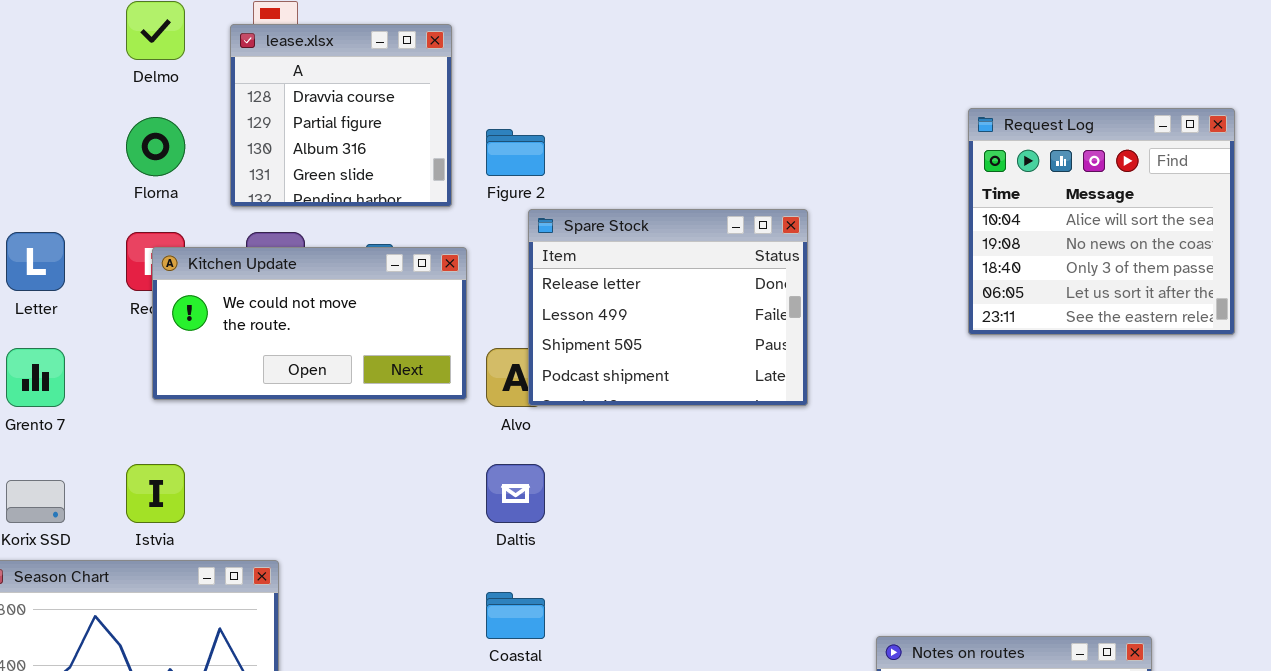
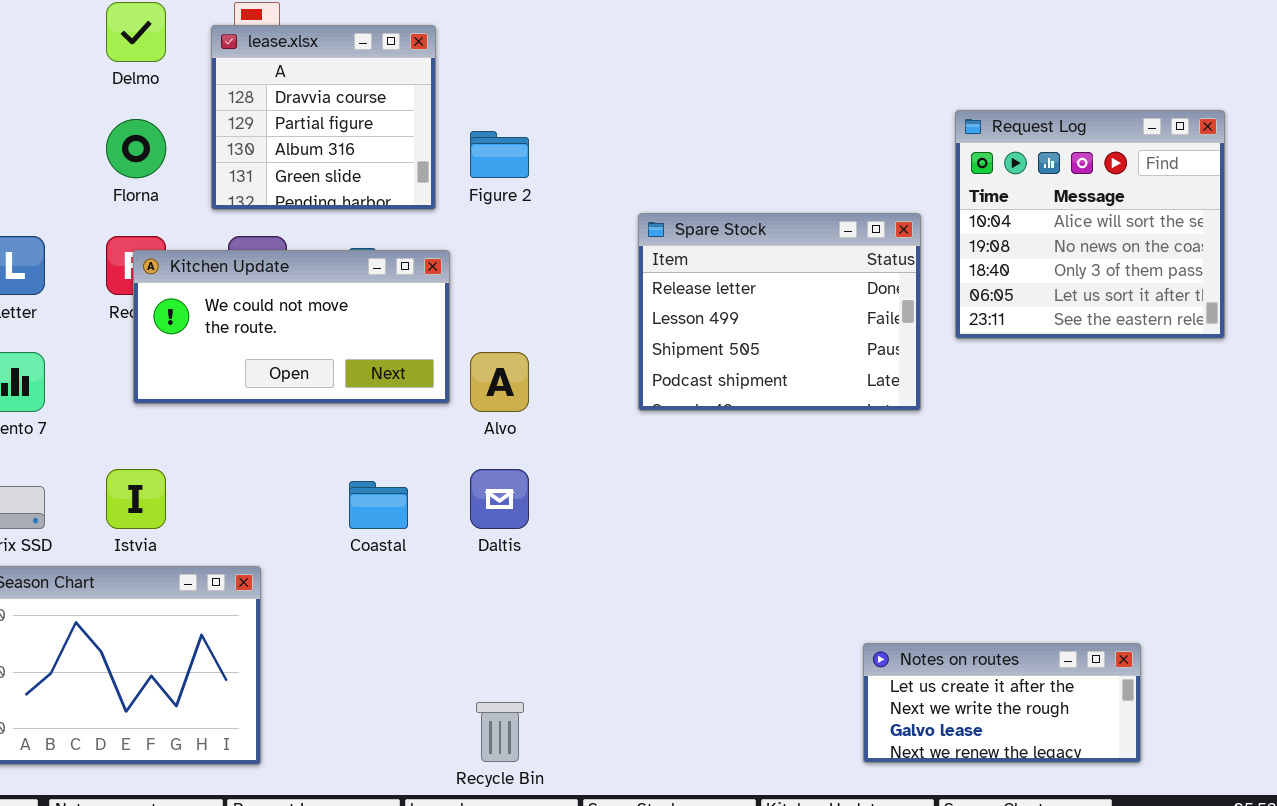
Spare Stock: [528,209,808,406] -> [638,213,921,411], moved
Coastal: [486,592,545,639] -> [349,481,408,529], moved

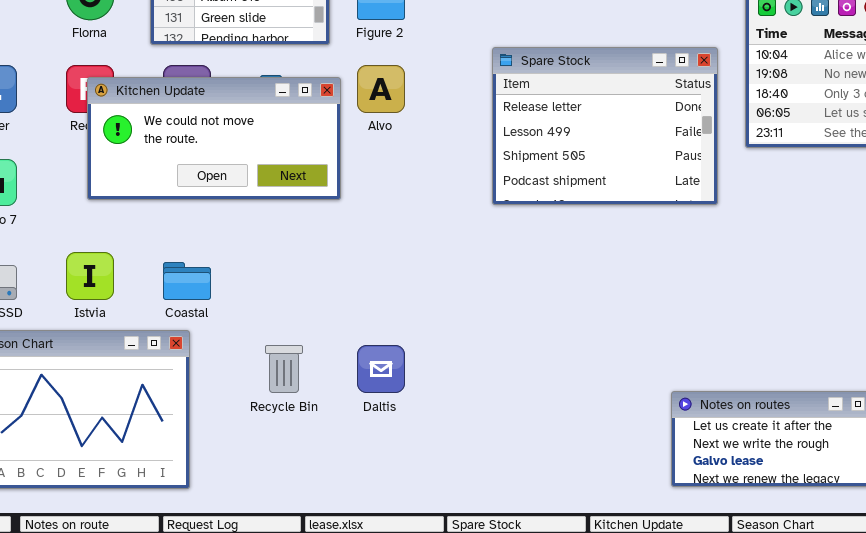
Alvo: [470,352,529,412] -> [357,65,405,113], moved
Daltis: [470,469,529,529] -> [357,345,405,393], moved
Coastal: [349,481,408,529] -> [163,262,211,300], moved
Recycle Bin: [476,702,524,762] -> [265,345,303,393], moved

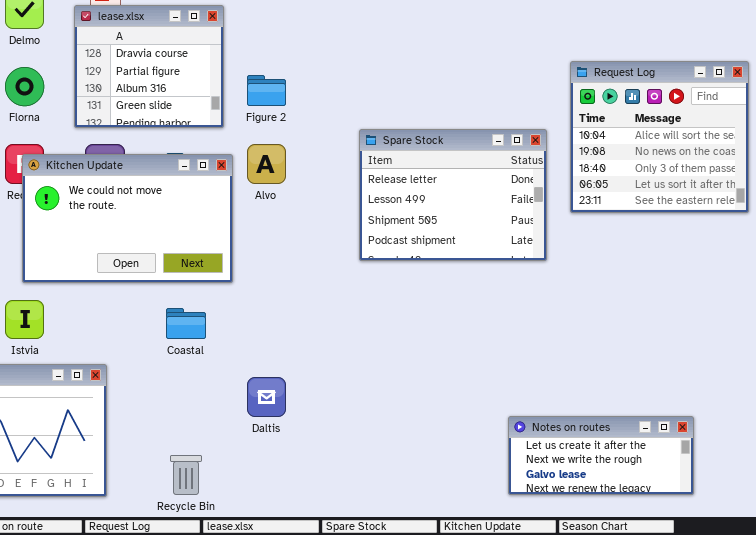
Kitchen Update: [87,77,341,200] -> [22,154,233,283], resized
Coastal: [163,262,211,300] -> [166,308,206,339], moved
Recycle Bin: [265,345,303,393] -> [170,455,202,495], moved

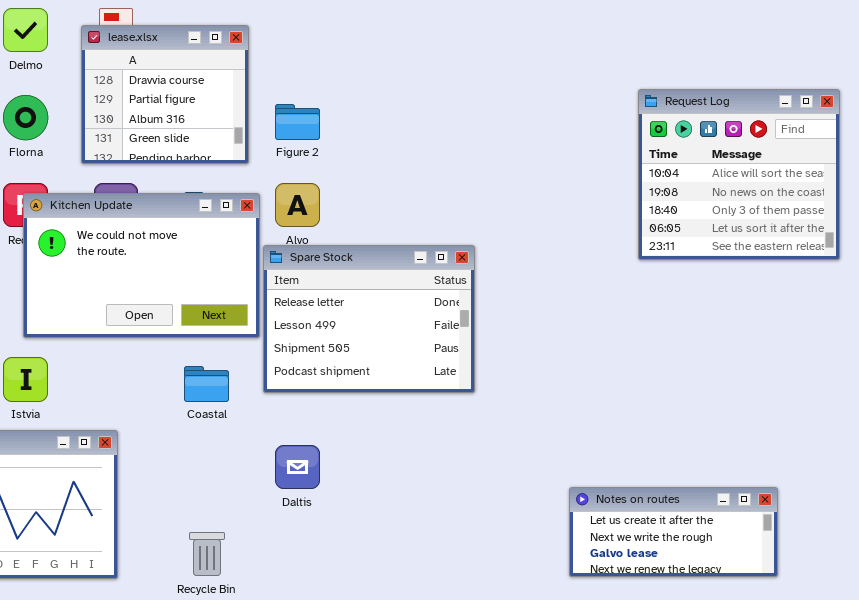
Spare Stock: [359,129,547,261] -> [263,245,475,393], moved

